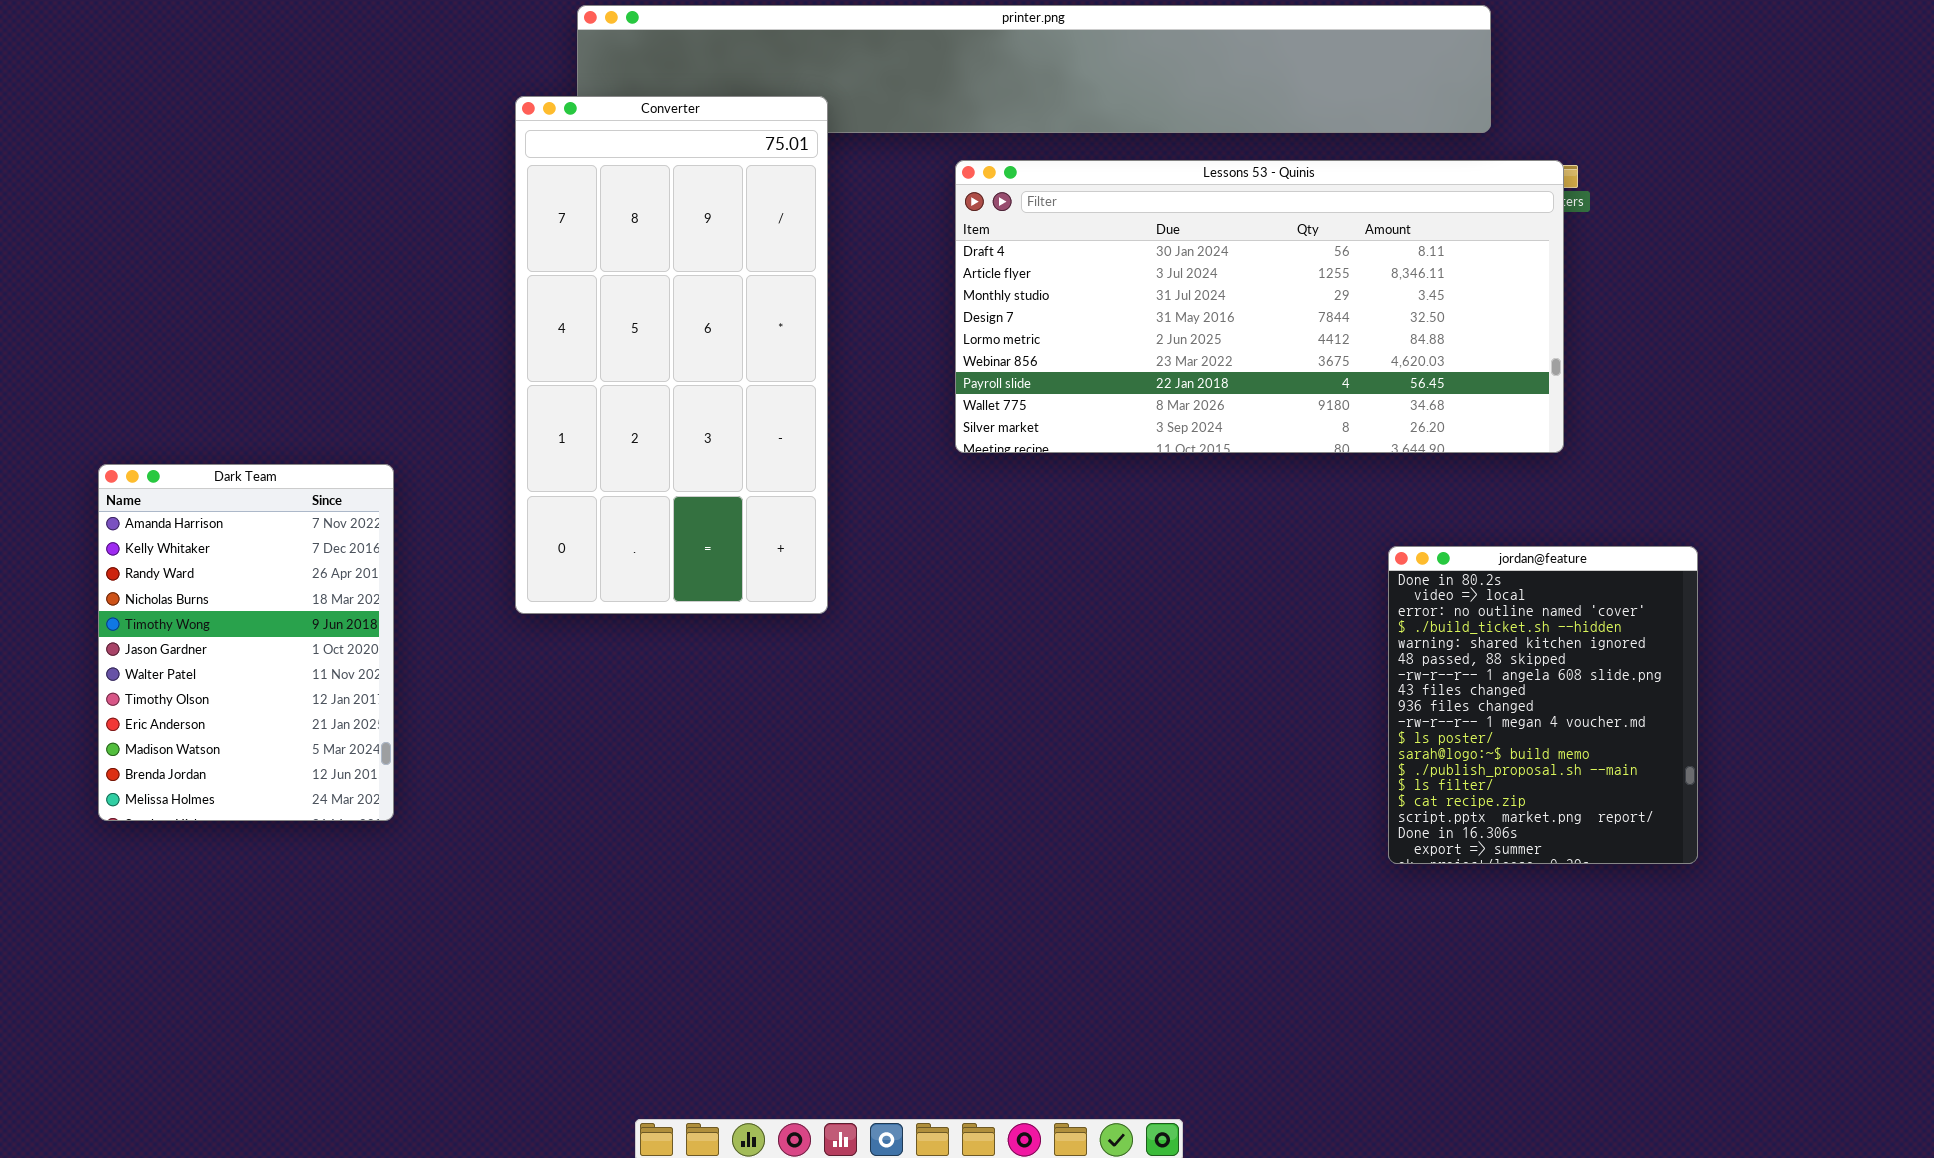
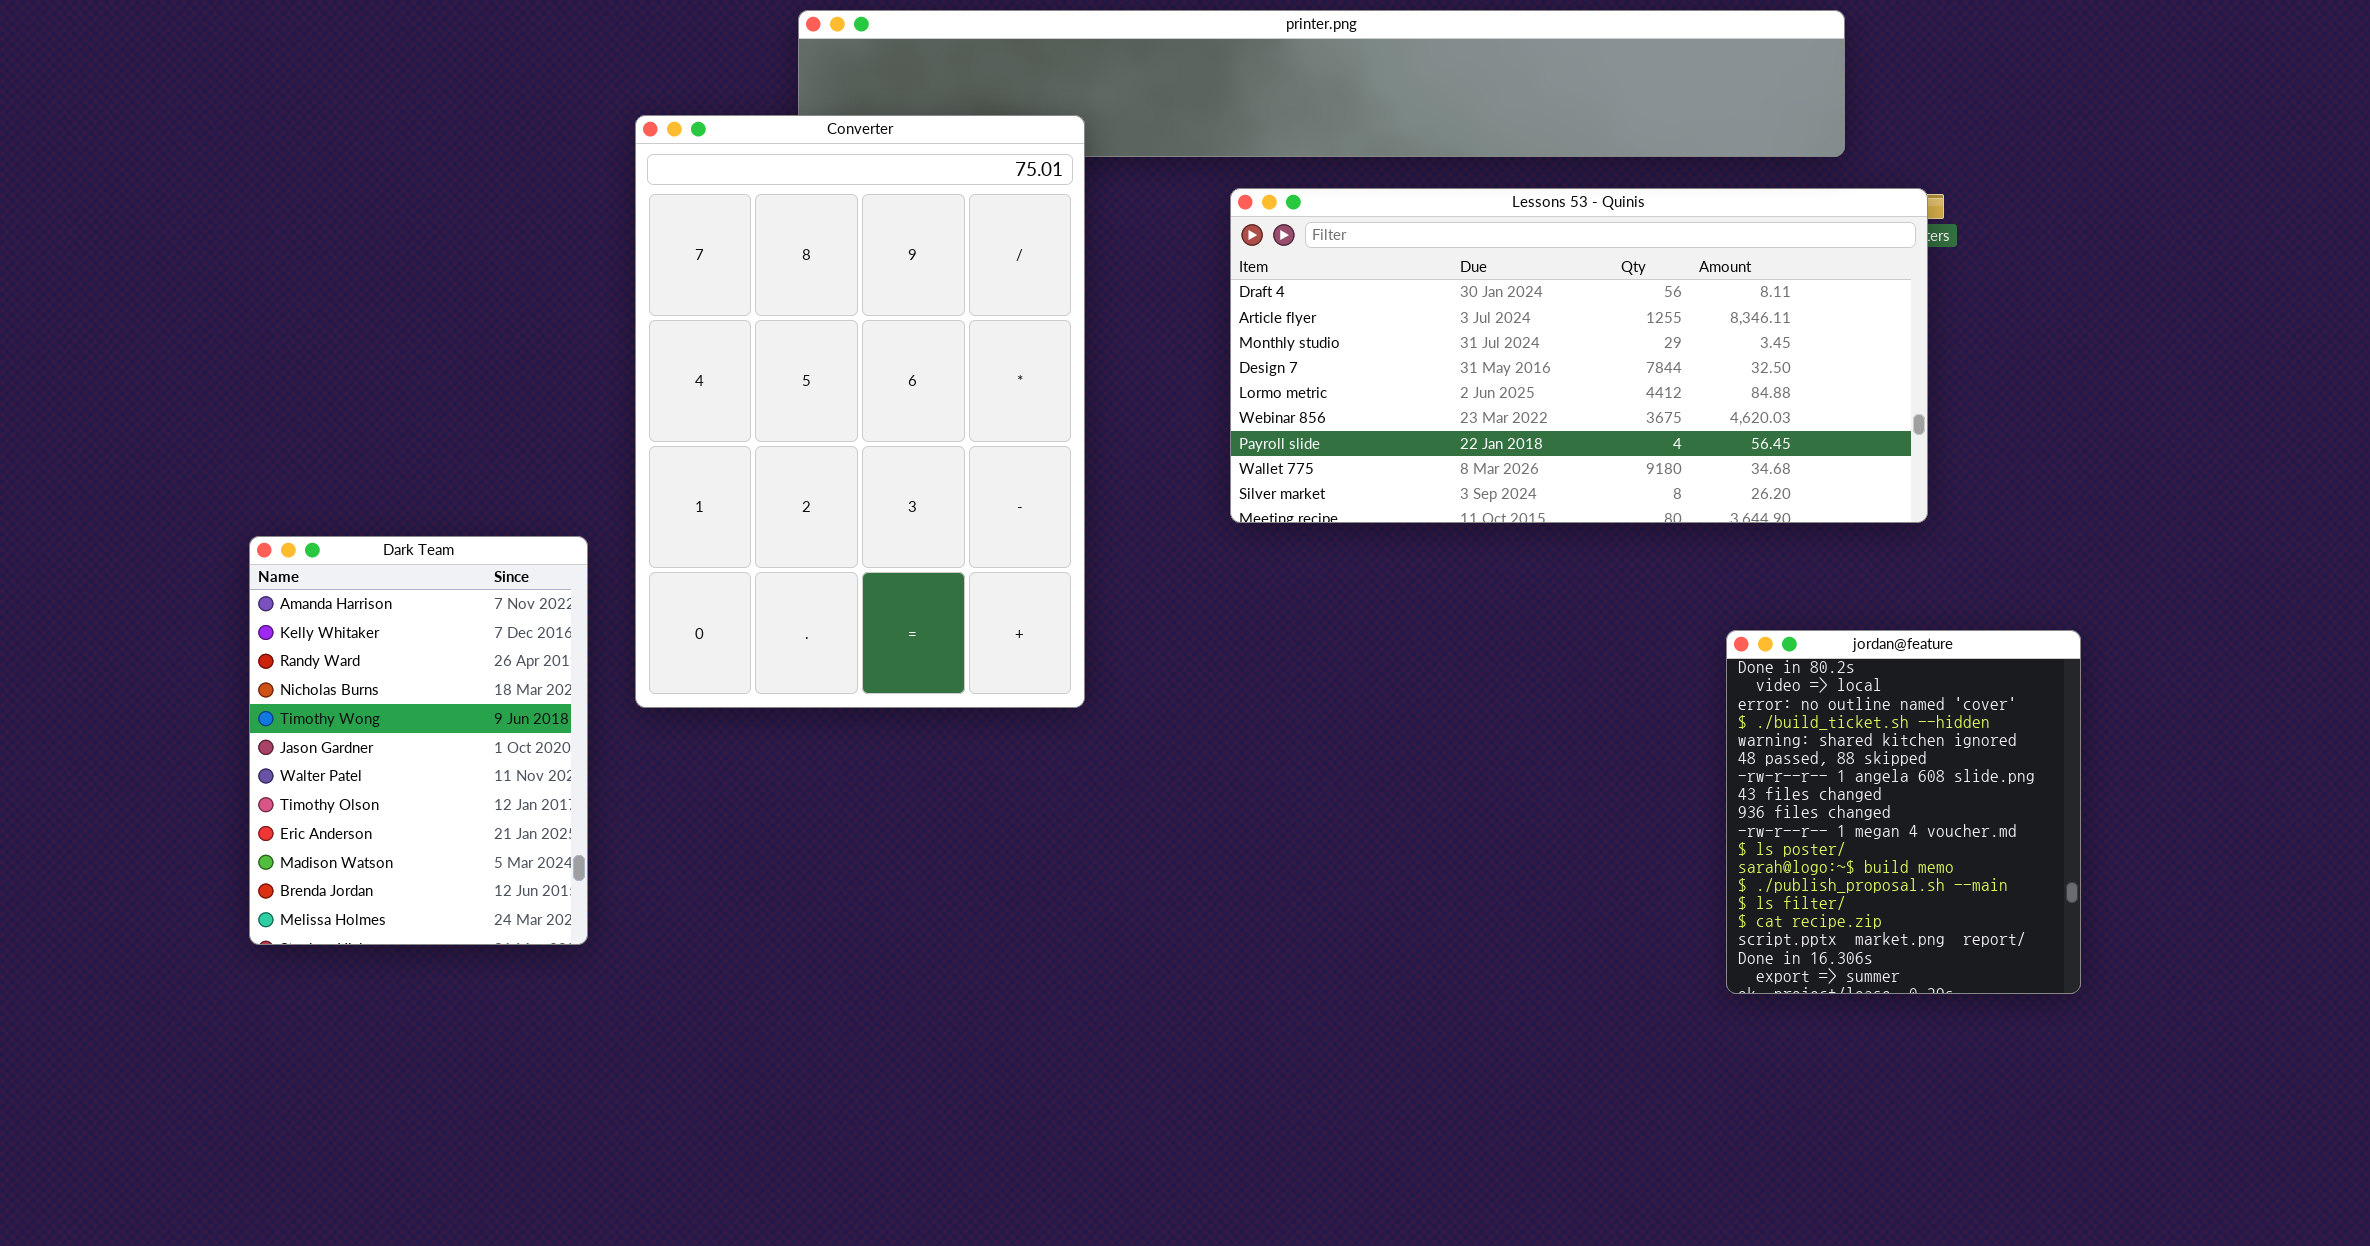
Converter: [515,96,828,614] -> [635,115,1085,708], resized

